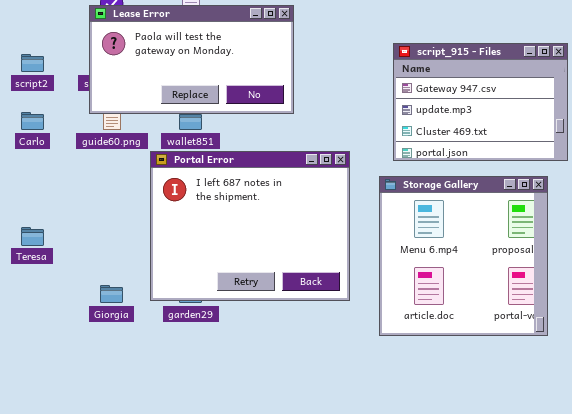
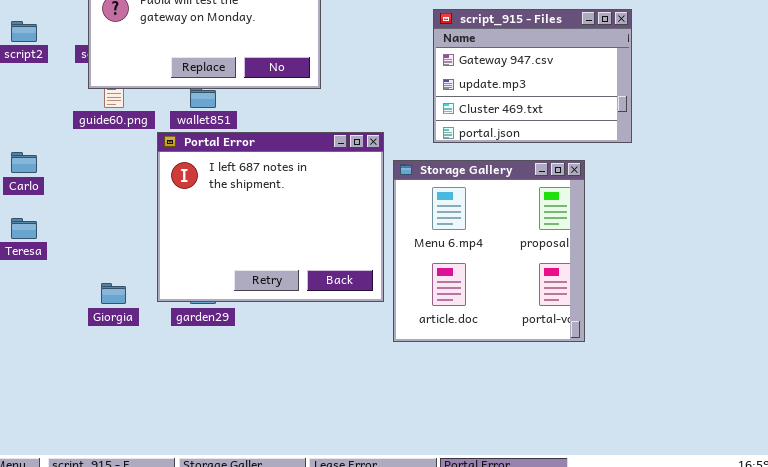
Carlo: [21,112,44,130] -> [11,152,37,173], moved
Storage Gallery: [379,176,548,336] -> [393,160,585,342], moved

